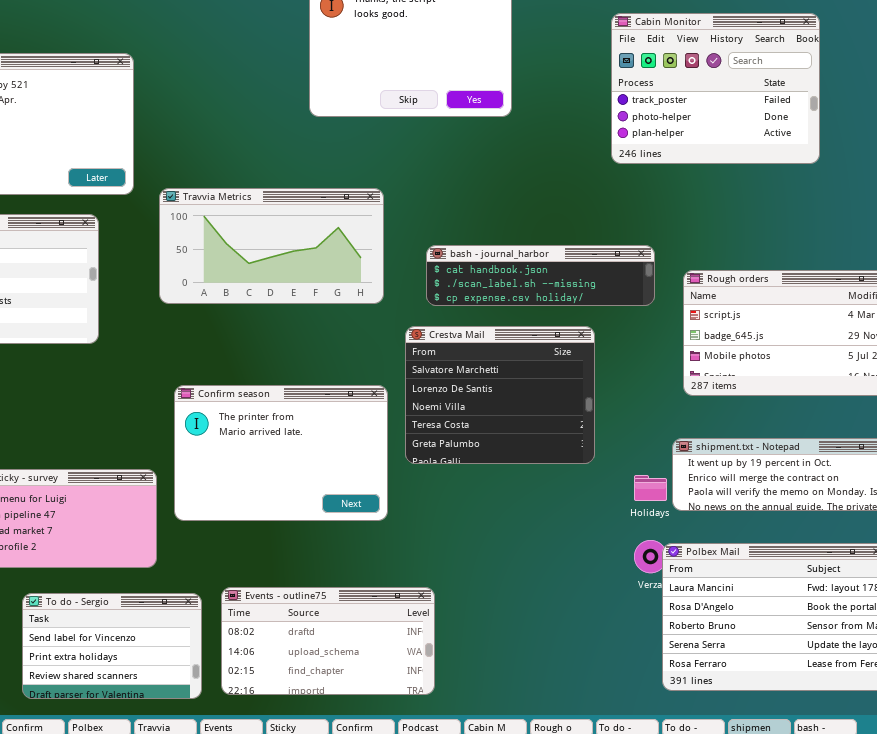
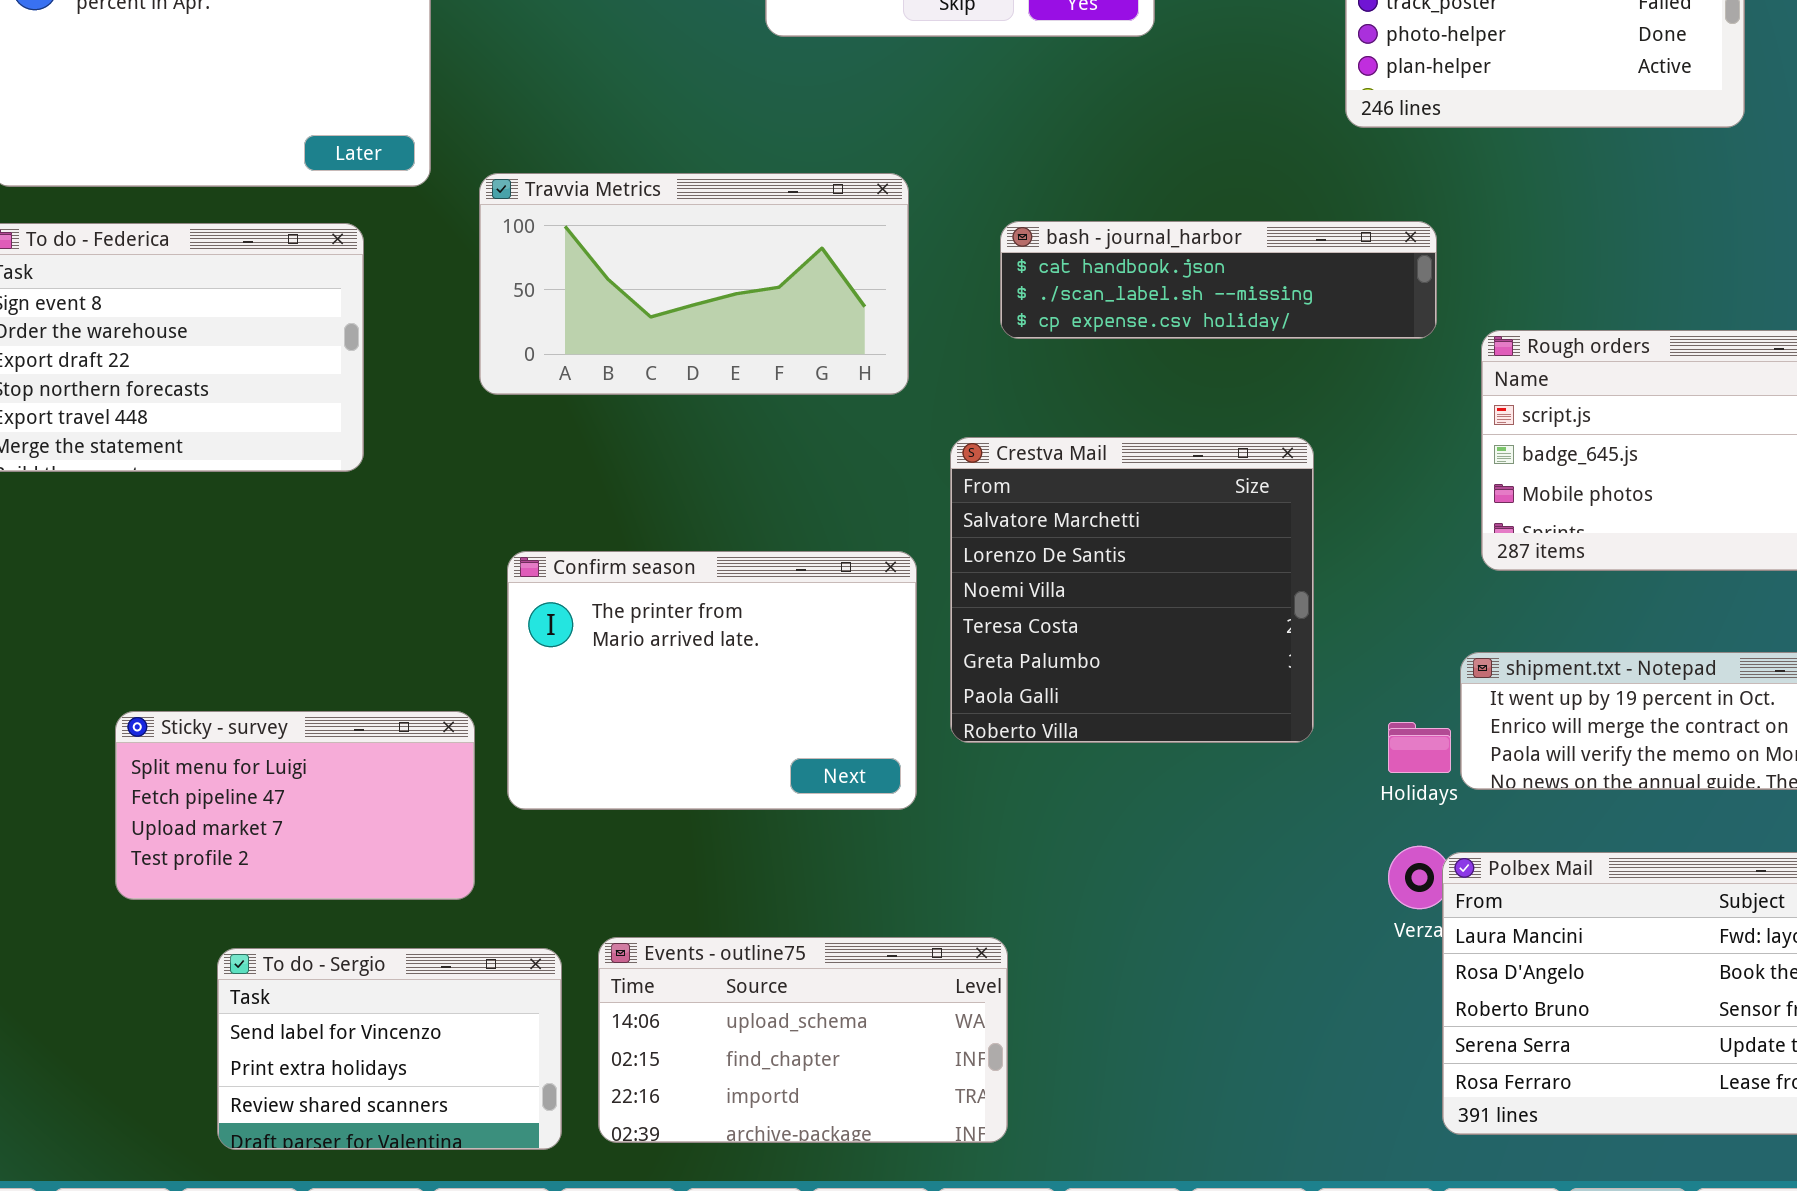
bash - journal_harbor: [426,245,655,306] -> [1000,221,1437,339], moved
Crestva Mail: [405,326,595,464] -> [950,437,1314,743], resized
Events - outline75: [221,587,435,695] -> [598,937,1008,1143], scrolled down 1 row

